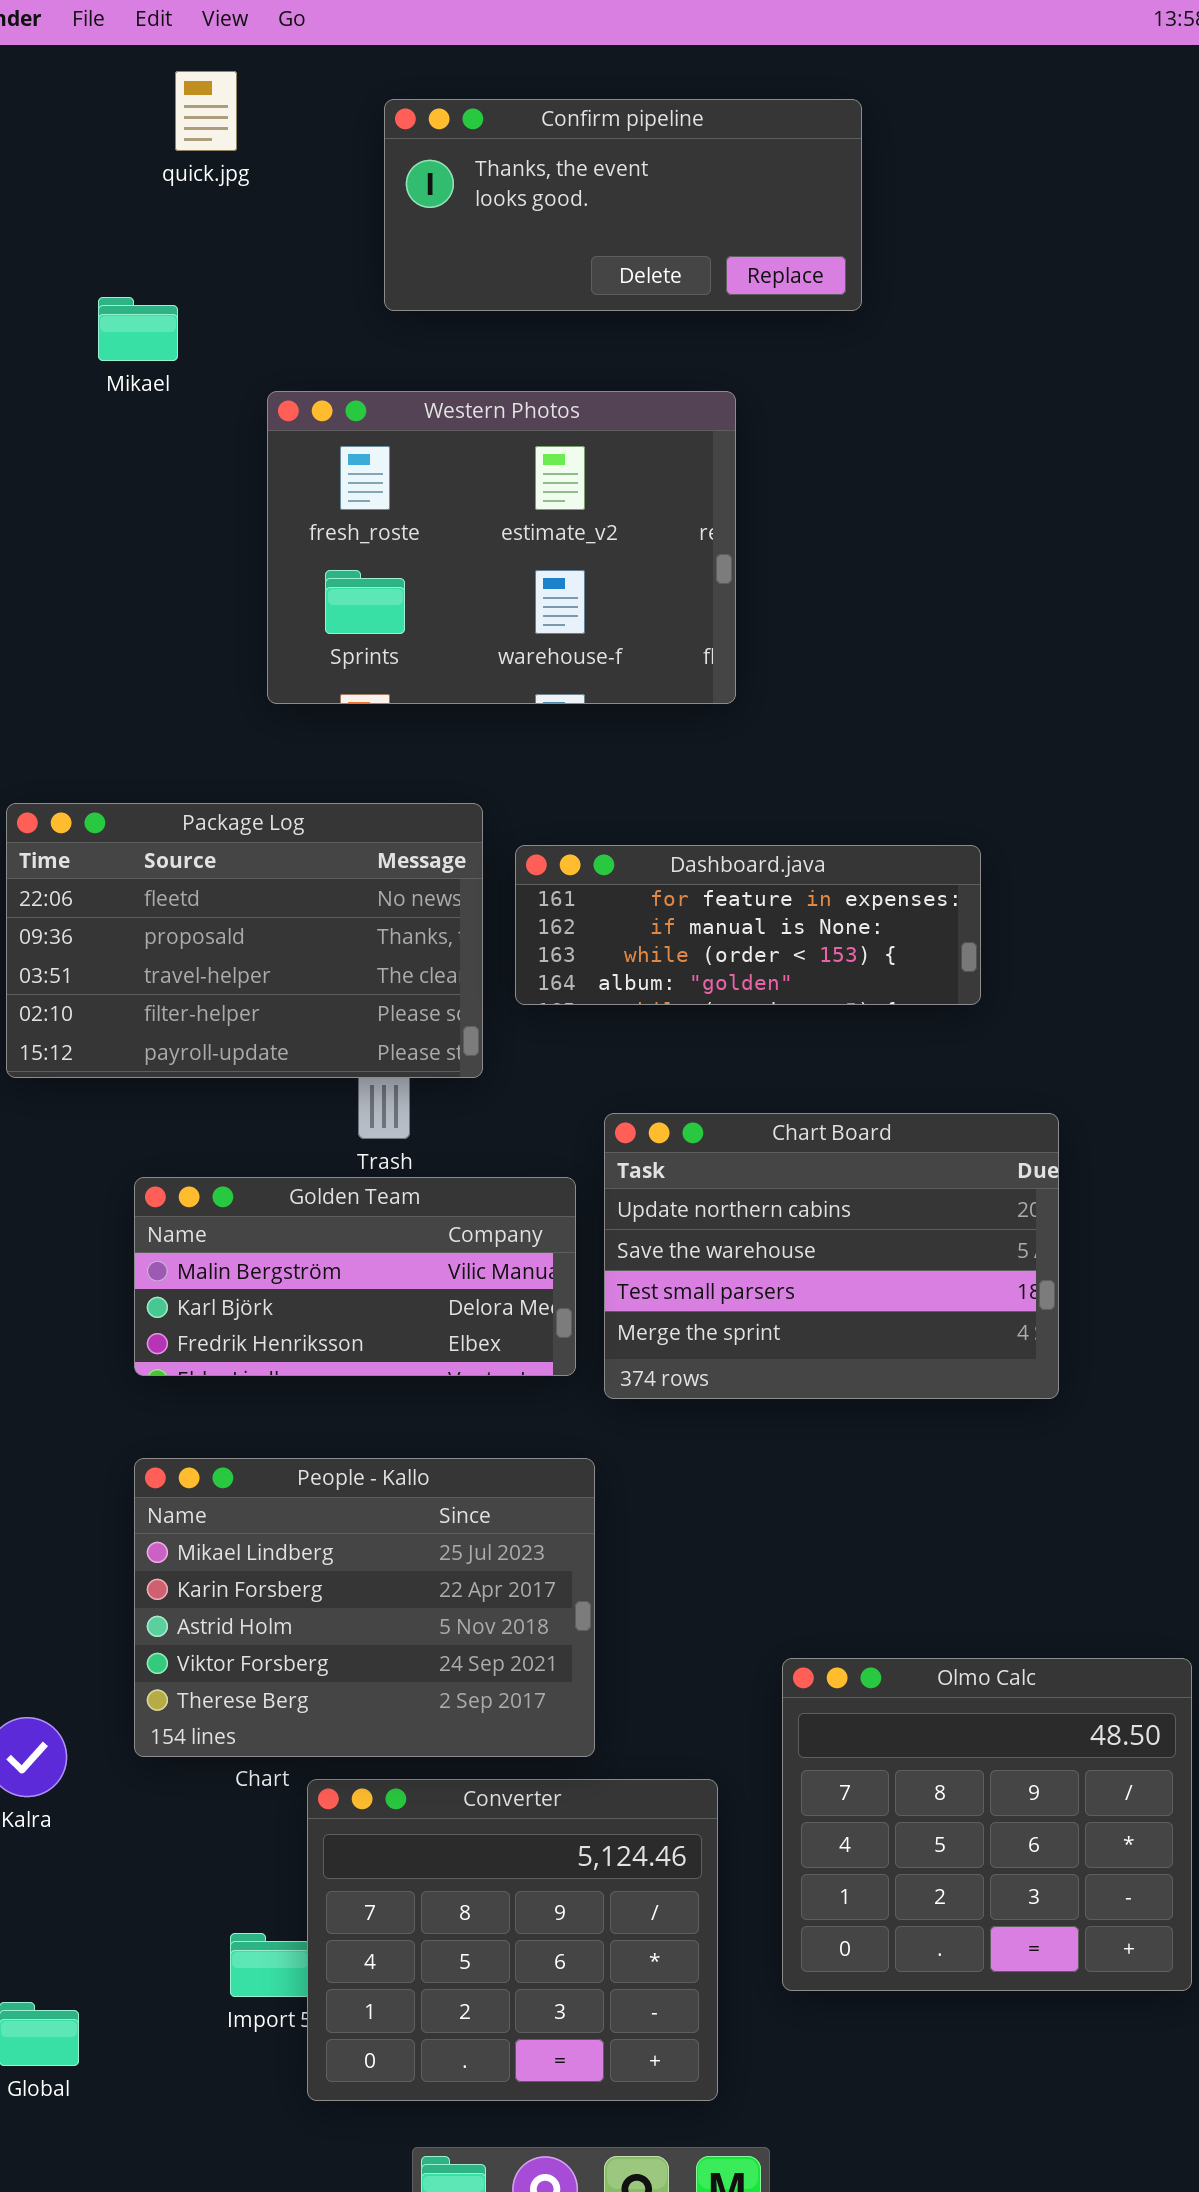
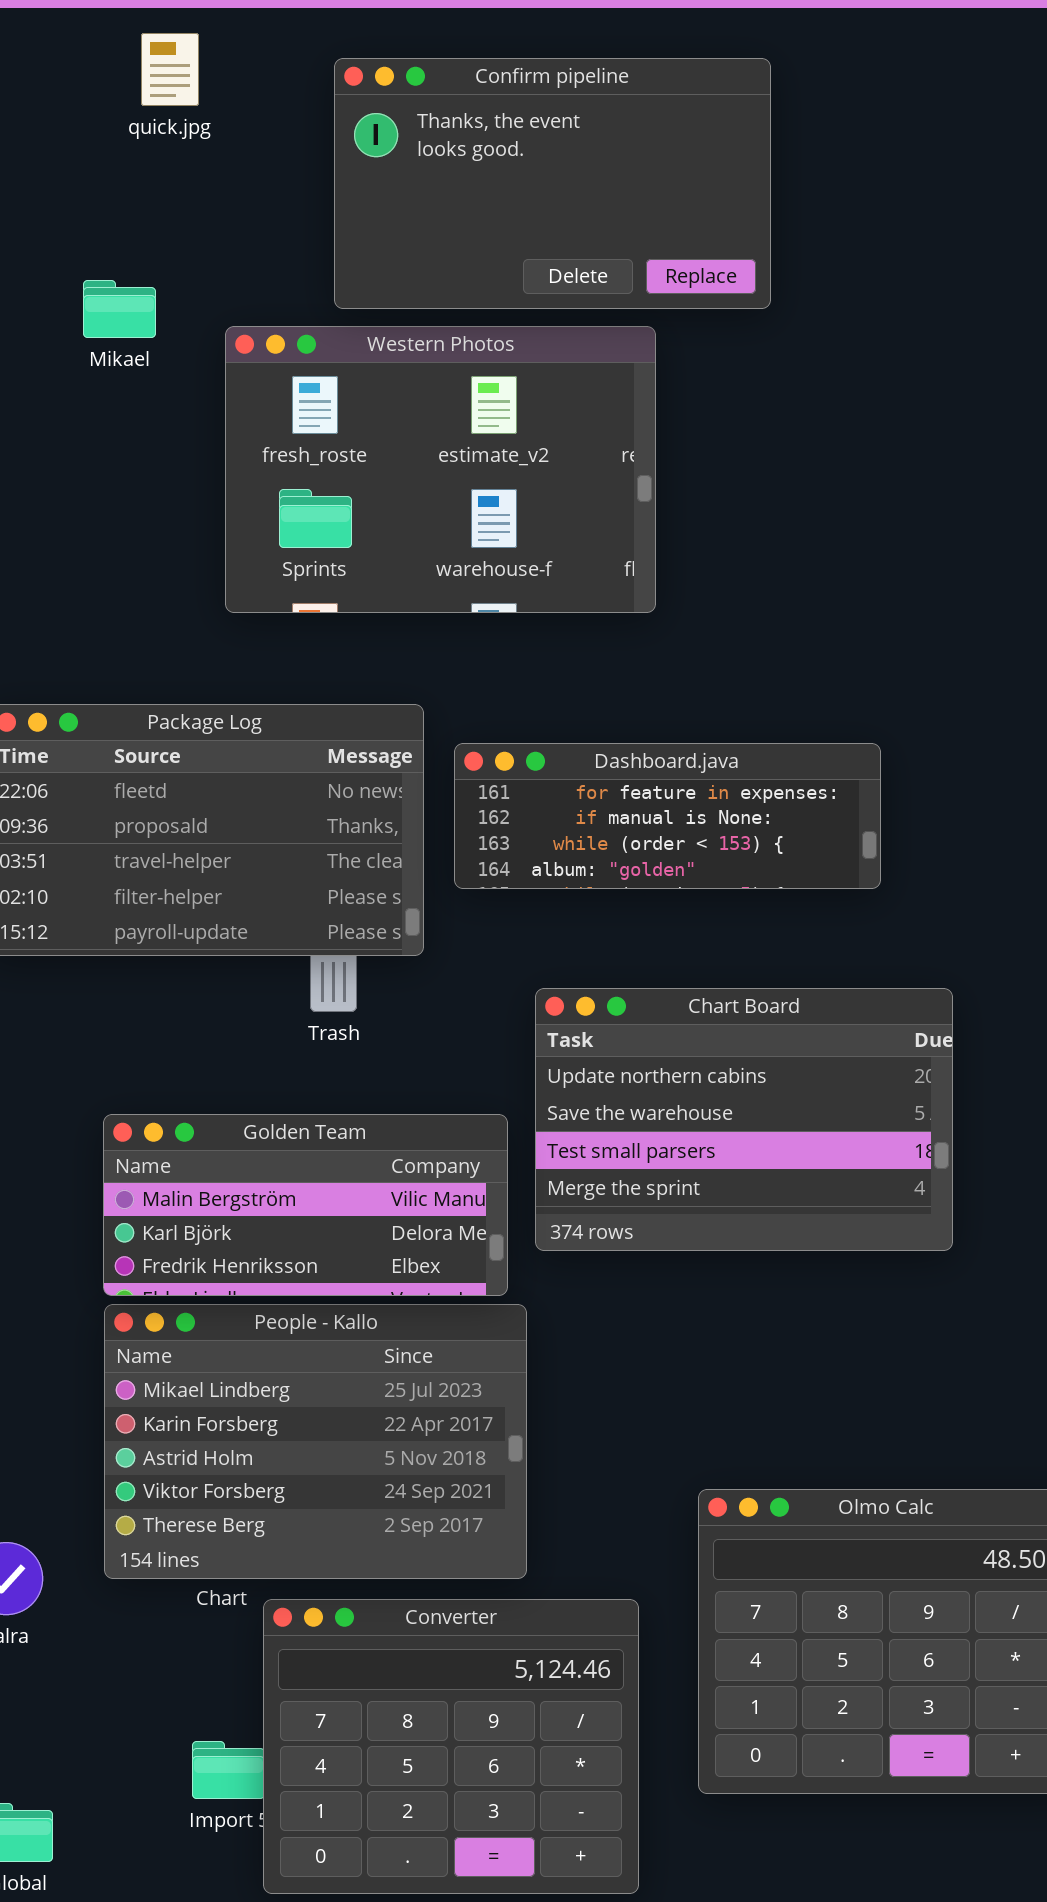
Confirm pipeline: [384,99,862,311] -> [334,58,771,309], resized
Mikael: [98,297,178,361] -> [83,280,156,338], moved
Golden Team: [134,1177,576,1376] -> [103,1114,508,1296], moved

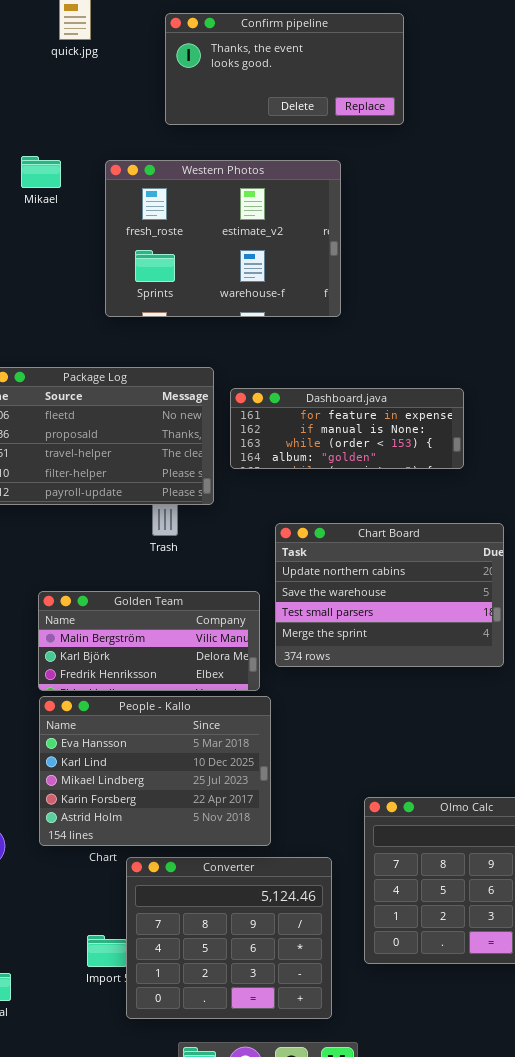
Confirm pipeline: [334,58,771,309] -> [165,13,404,125], resized
Mikael: [83,280,156,338] -> [21,156,61,188], moved
People - Kallo: [104,1304,527,1579] -> [39,696,271,846], scrolled up 2 rows

